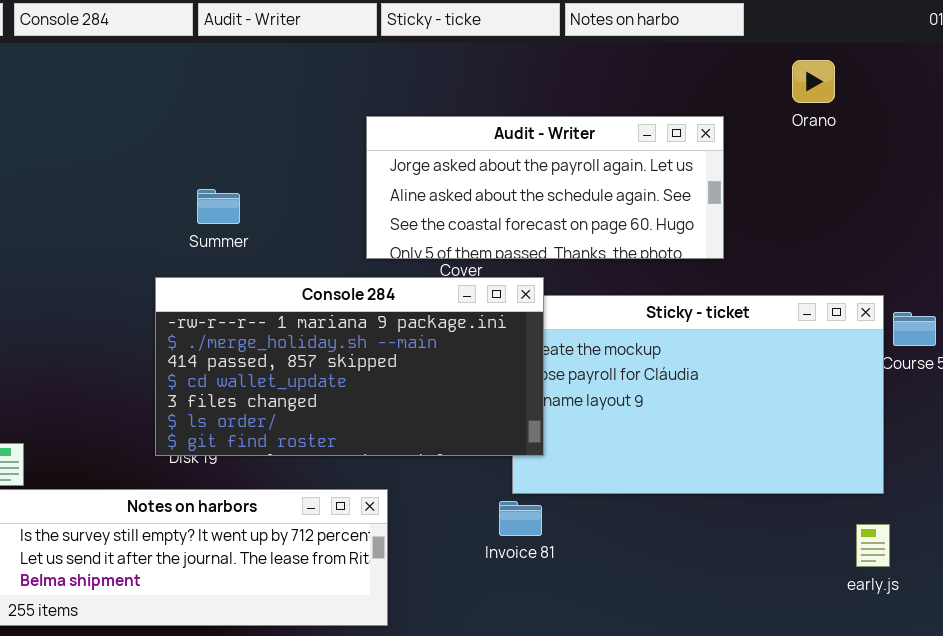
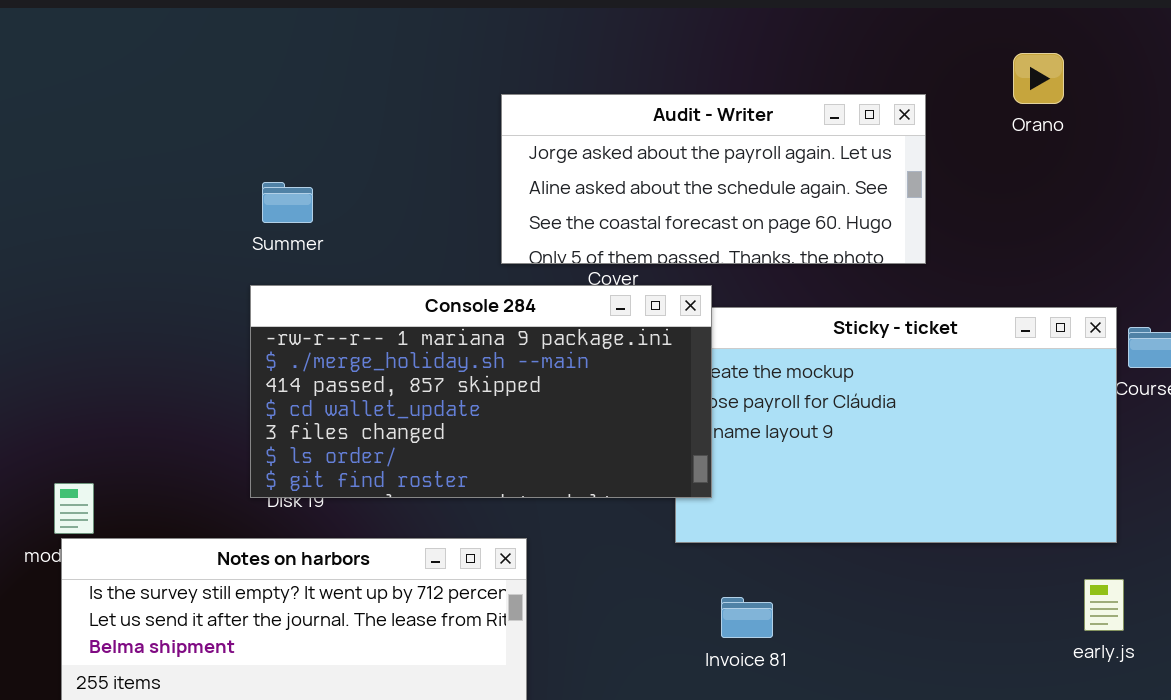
Orano: [792,60,835,103] -> [1013,53,1064,104], moved
Summer: [197,189,240,224] -> [262,182,313,223], moved
Invoice 81: [499,501,542,536] -> [721,597,773,638], moved

